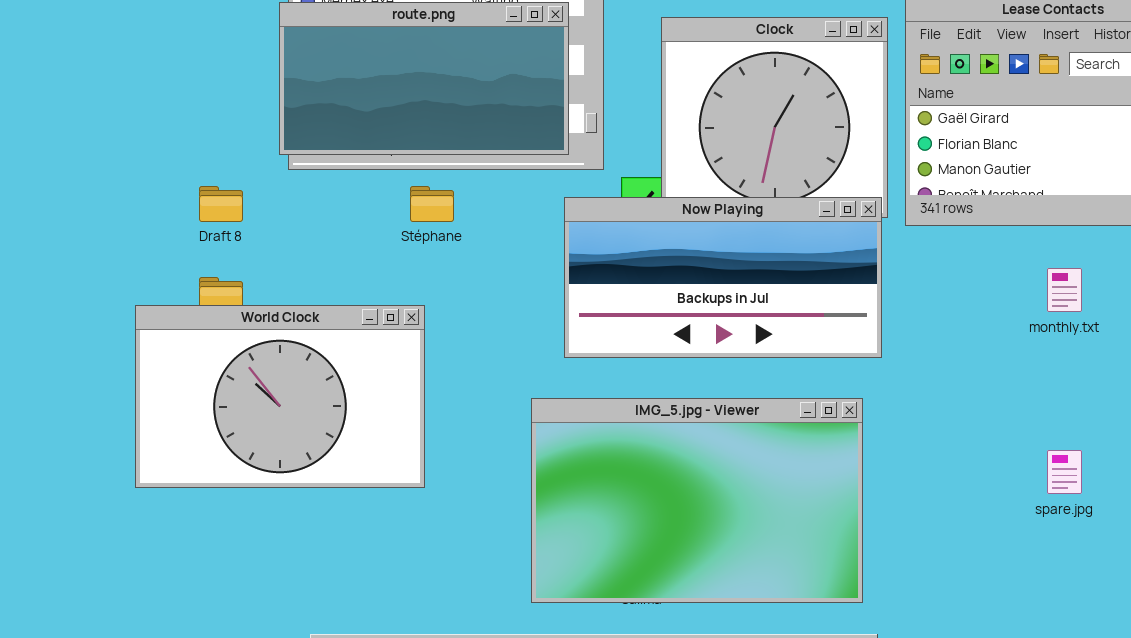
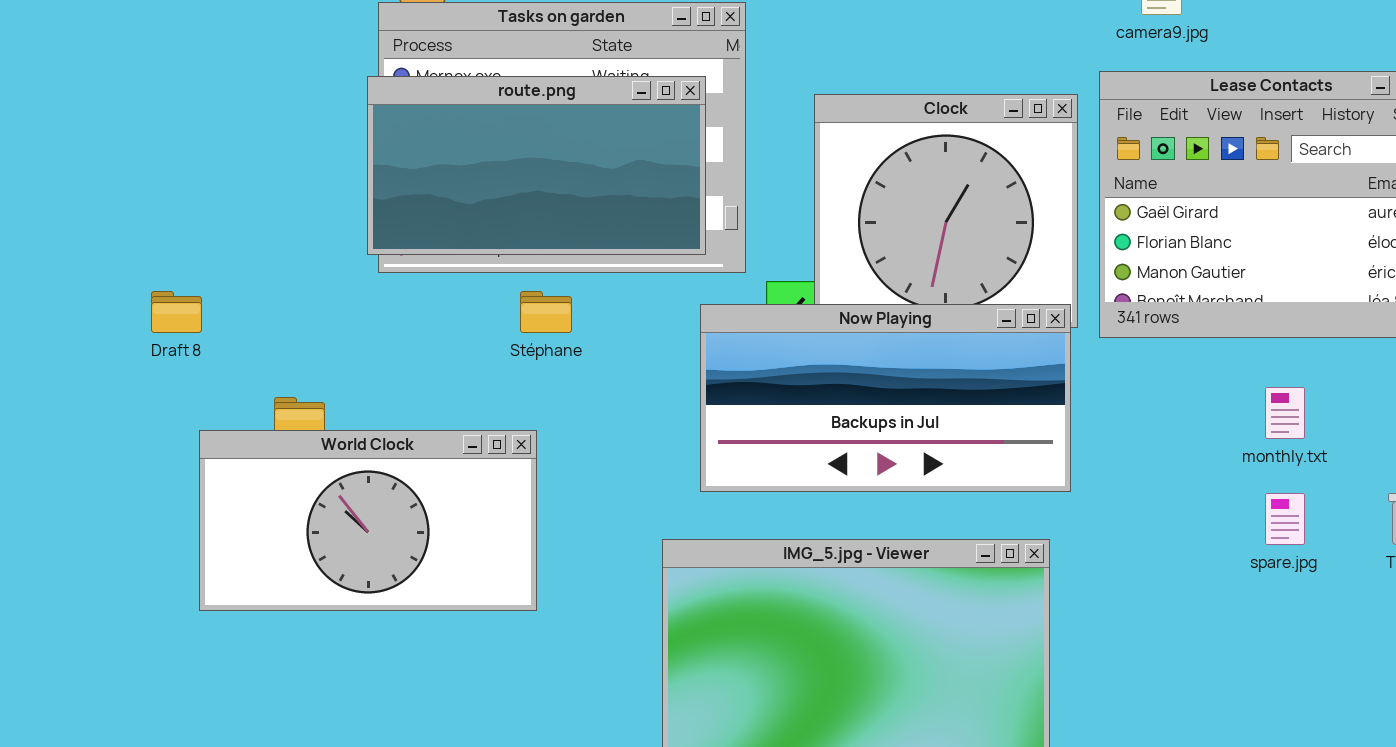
Draft 8: [199,186,243,222] -> [151,291,202,333], moved
World Clock: [135,305,425,488] -> [199,430,537,611], resized
spare.jpg: [1047,450,1082,494] -> [1265,493,1305,545], moved

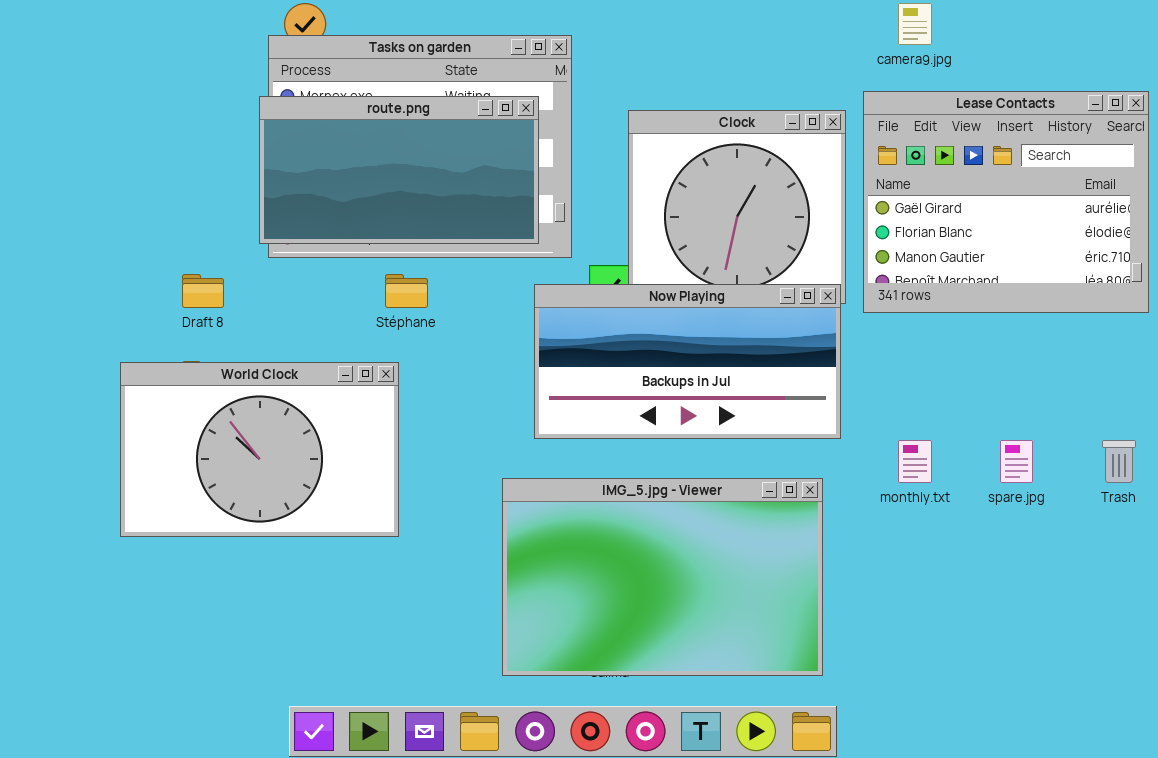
Draft 8: [151,291,202,333] -> [182,274,224,308], moved
monthly.txt: [1265,387,1305,439] -> [898,440,932,483], moved
World Clock: [199,430,537,611] -> [120,362,399,537], resized

